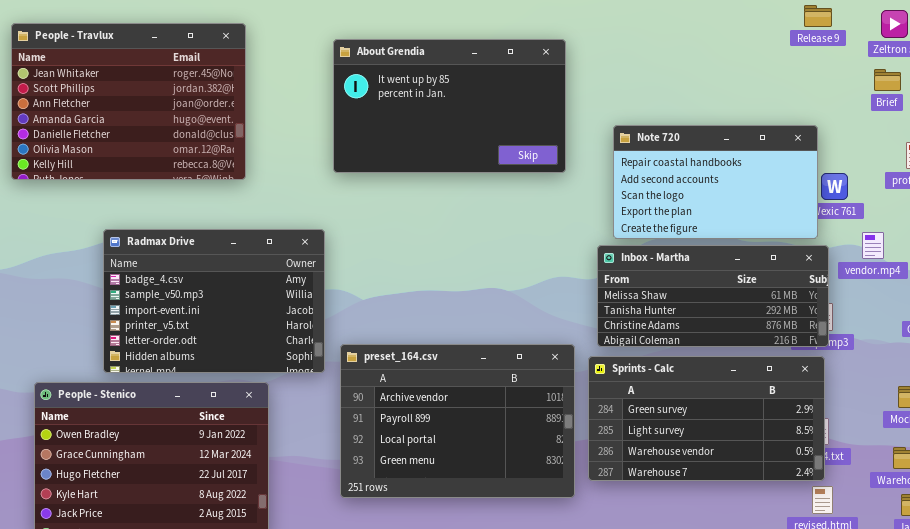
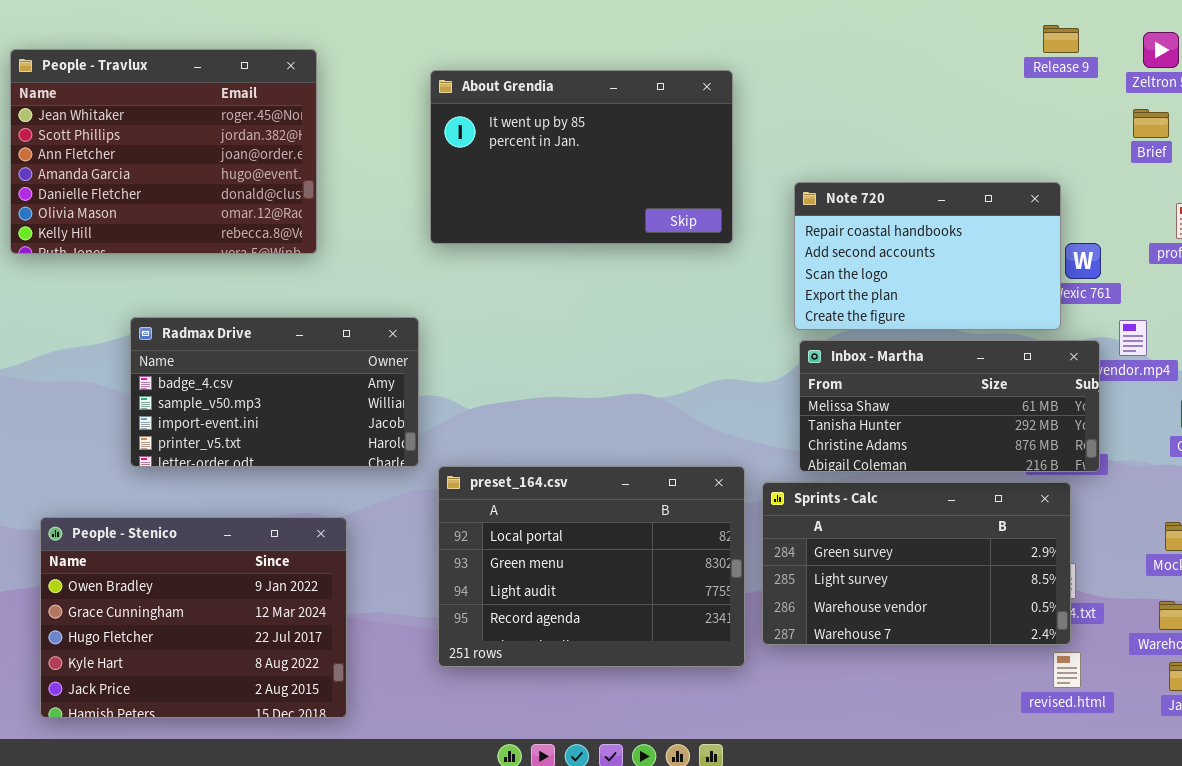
Radmax Drive: [103,229,325,373] -> [130,317,419,467], resized
Inbox - Martha: [597,245,829,347] -> [799,340,1100,472], moved
preset_164.csv: [340,344,575,498] -> [438,466,745,667], scrolled down 2 rows

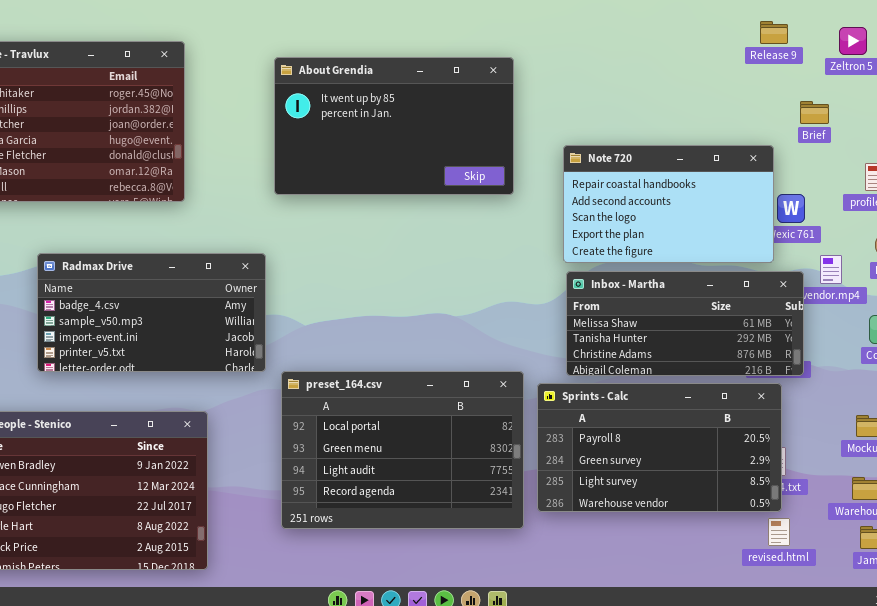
Brief: [1133,109,1169,138] -> [800,101,829,124], moved
Sprints - Calc: [762,482,1071,645] -> [537,383,782,512], scrolled up 1 row

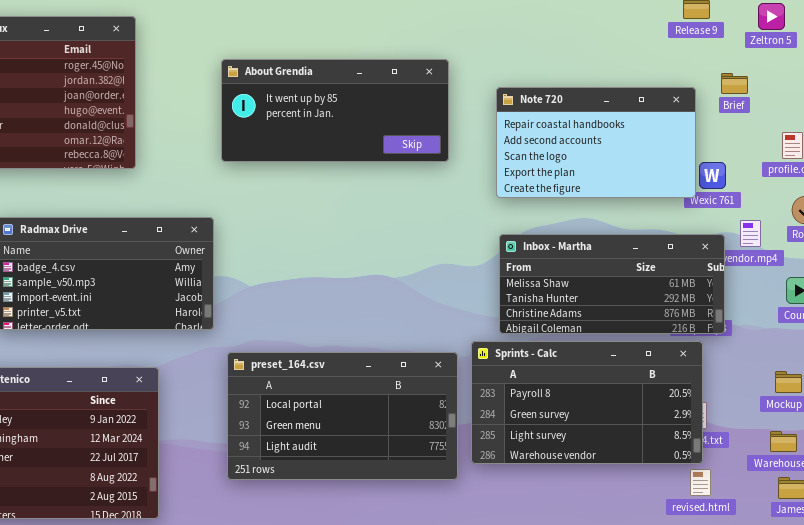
About Grendia: [274,57,514,195] -> [221,59,449,162], resized
Note 720: [563,145,774,263] -> [496,87,696,198], moved
preset_164.csv: [281,371,524,529] -> [227,352,458,480], resized

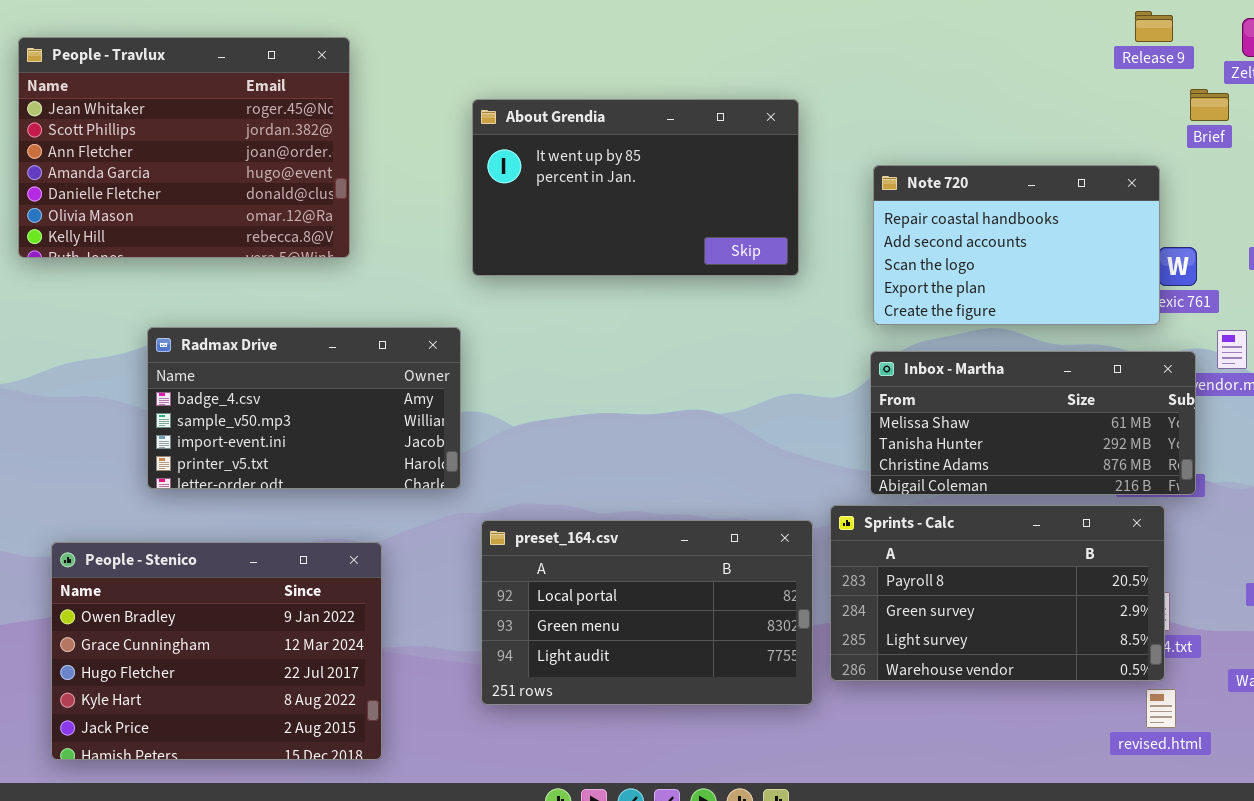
About Grendia: [221,59,449,162] -> [472,99,799,276], resized
Brief: [721,73,748,94] -> [1190,89,1229,121], moved
Note 720: [496,87,696,198] -> [873,165,1160,325], moved

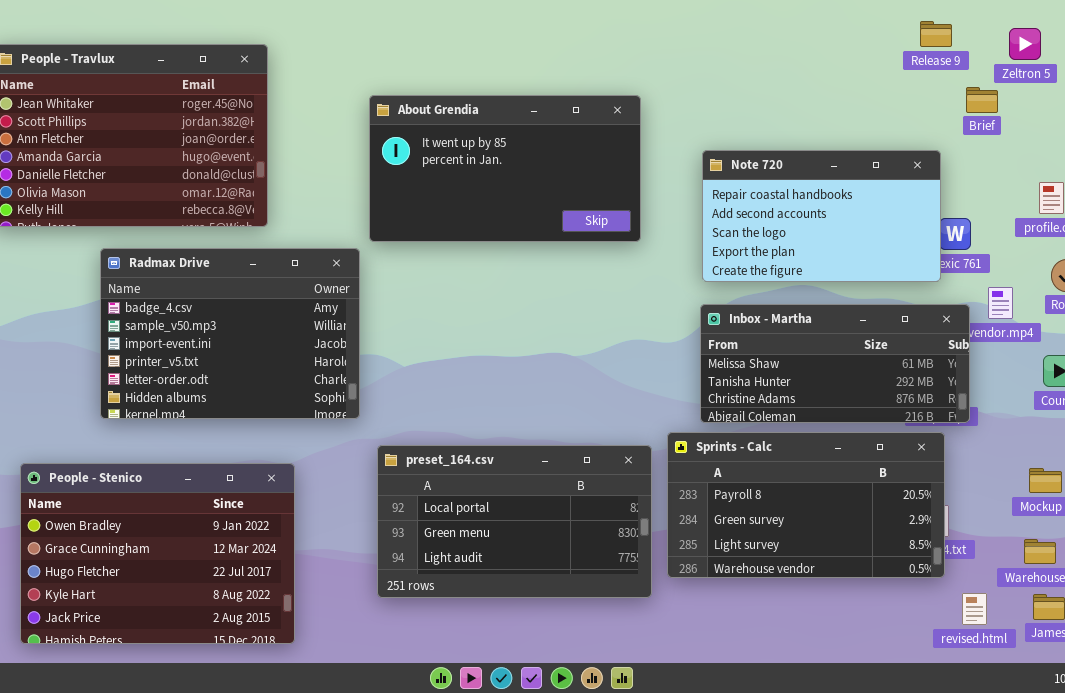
Radmax Drive: [147,327,461,489] -> [100,248,360,419], resized
revised.html: [1146,689,1176,728] -> [962,593,987,625], moved

